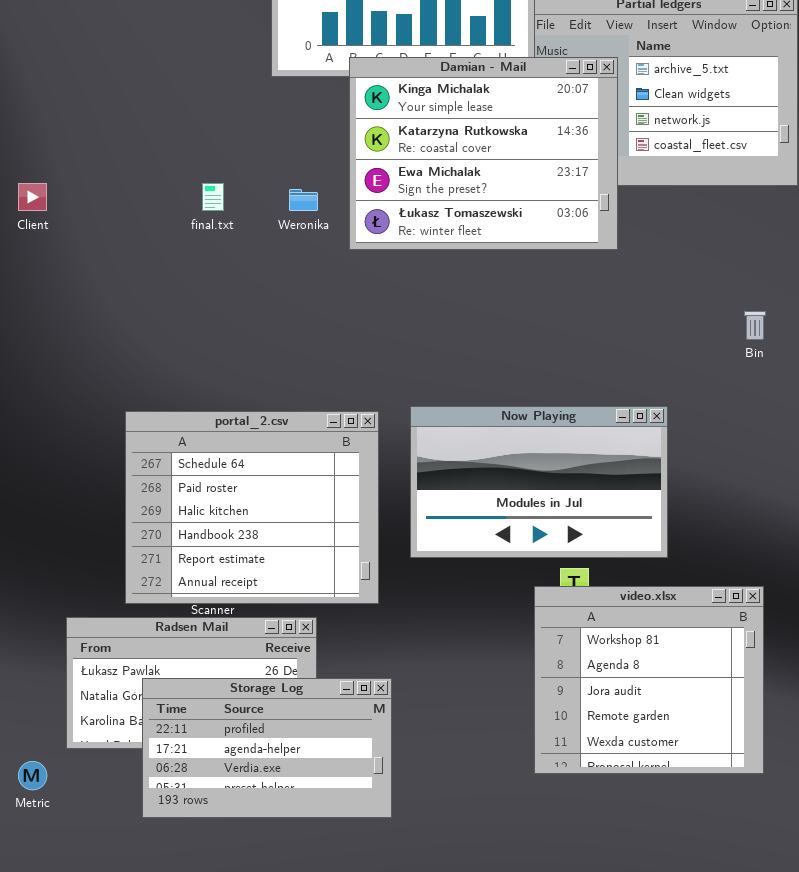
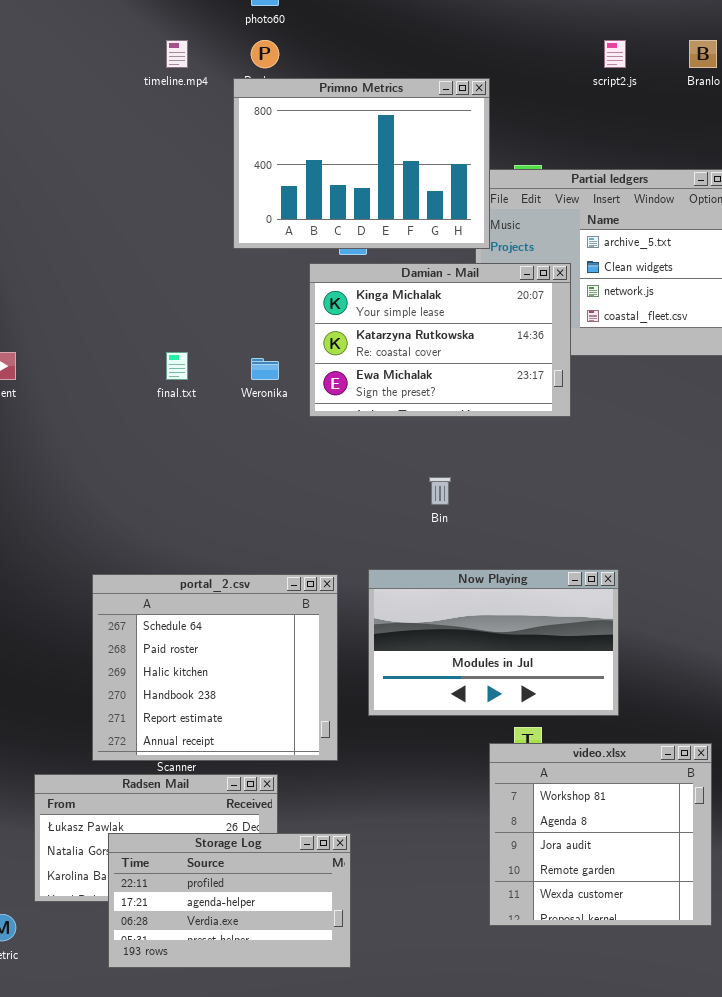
Damian - Mail: [349,57,618,250] -> [309,263,571,417], resized
Bin: [744,311,766,340] -> [429,477,451,505], moved

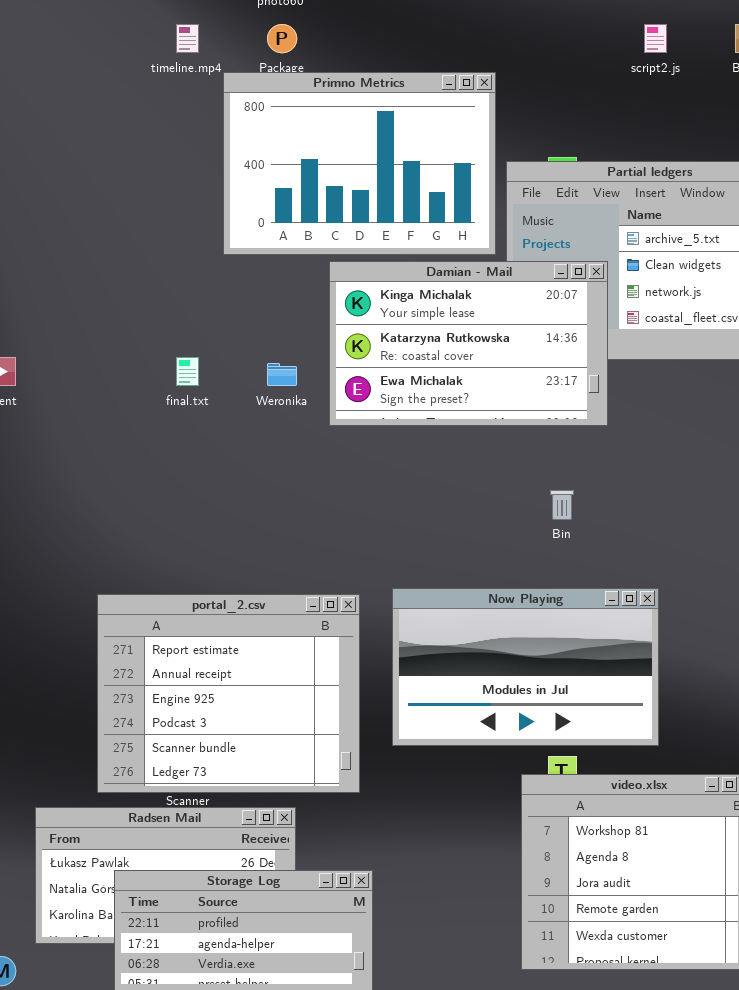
Primno Metrics: [233,78,490,249] -> [223,72,496,255], moved
Bin: [429,477,451,505] -> [550,490,574,520], moved
portal_2.csv: [92,574,338,761] -> [97,594,360,793], scrolled down 4 rows

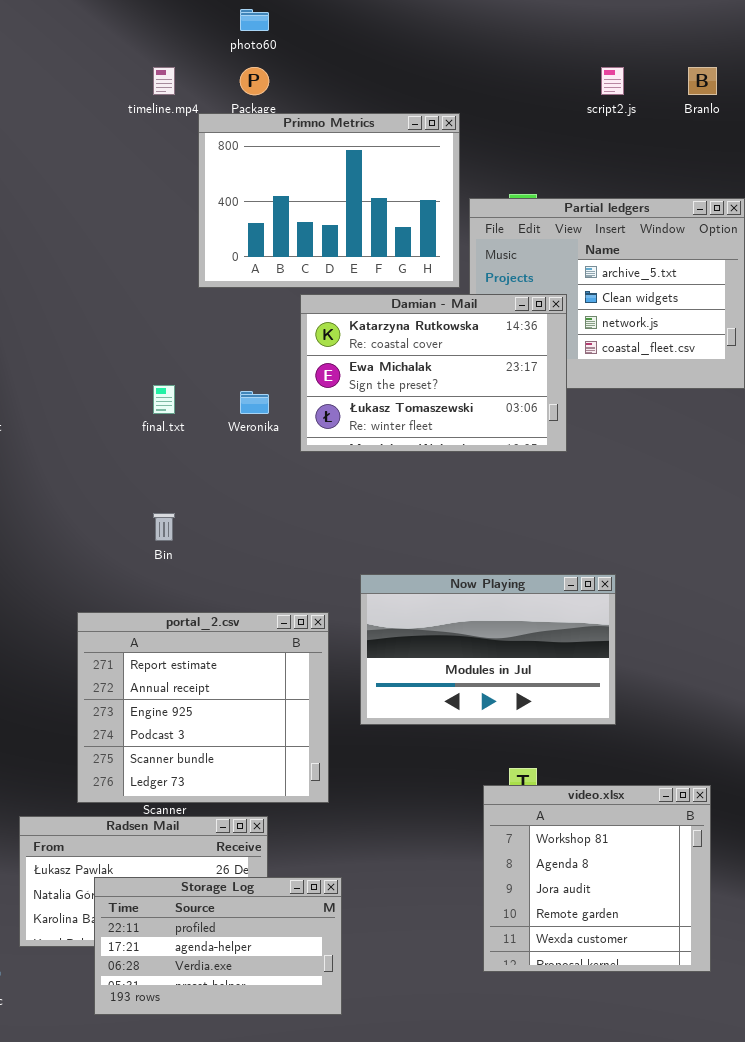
Damian - Mail: [329,261,608,426] -> [300,294,567,452], scrolled down 1 row
Bin: [550,490,574,520] -> [153,513,175,541], moved
Now Playing: [392,588,659,746] -> [360,574,616,725], moved

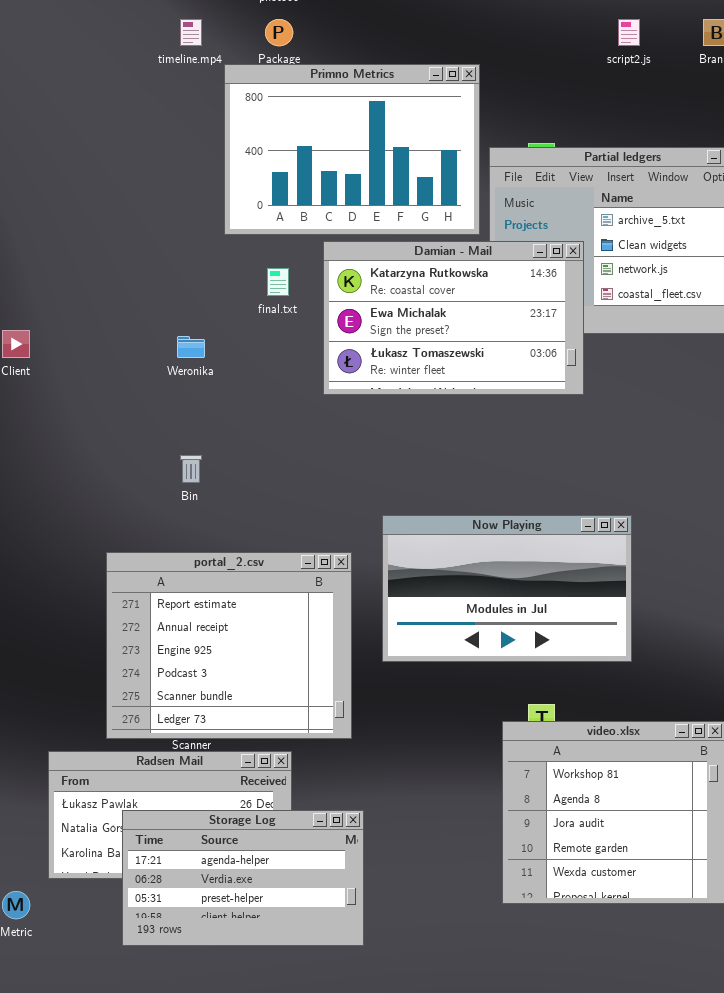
final.txt: [153,385,175,414] -> [267,268,289,296], moved
Weronika: [240,391,269,414] -> [177,336,205,358], moved
Storage Log: [94,877,342,1015] -> [122,810,364,946], scrolled down 1 row

